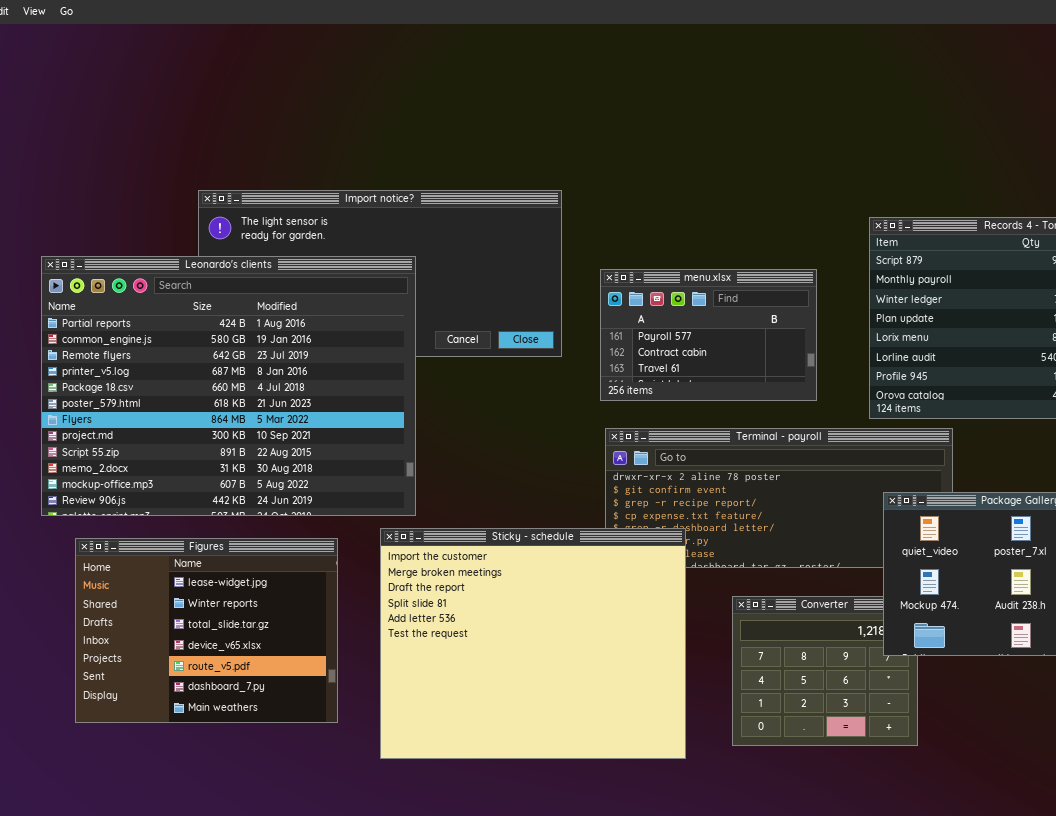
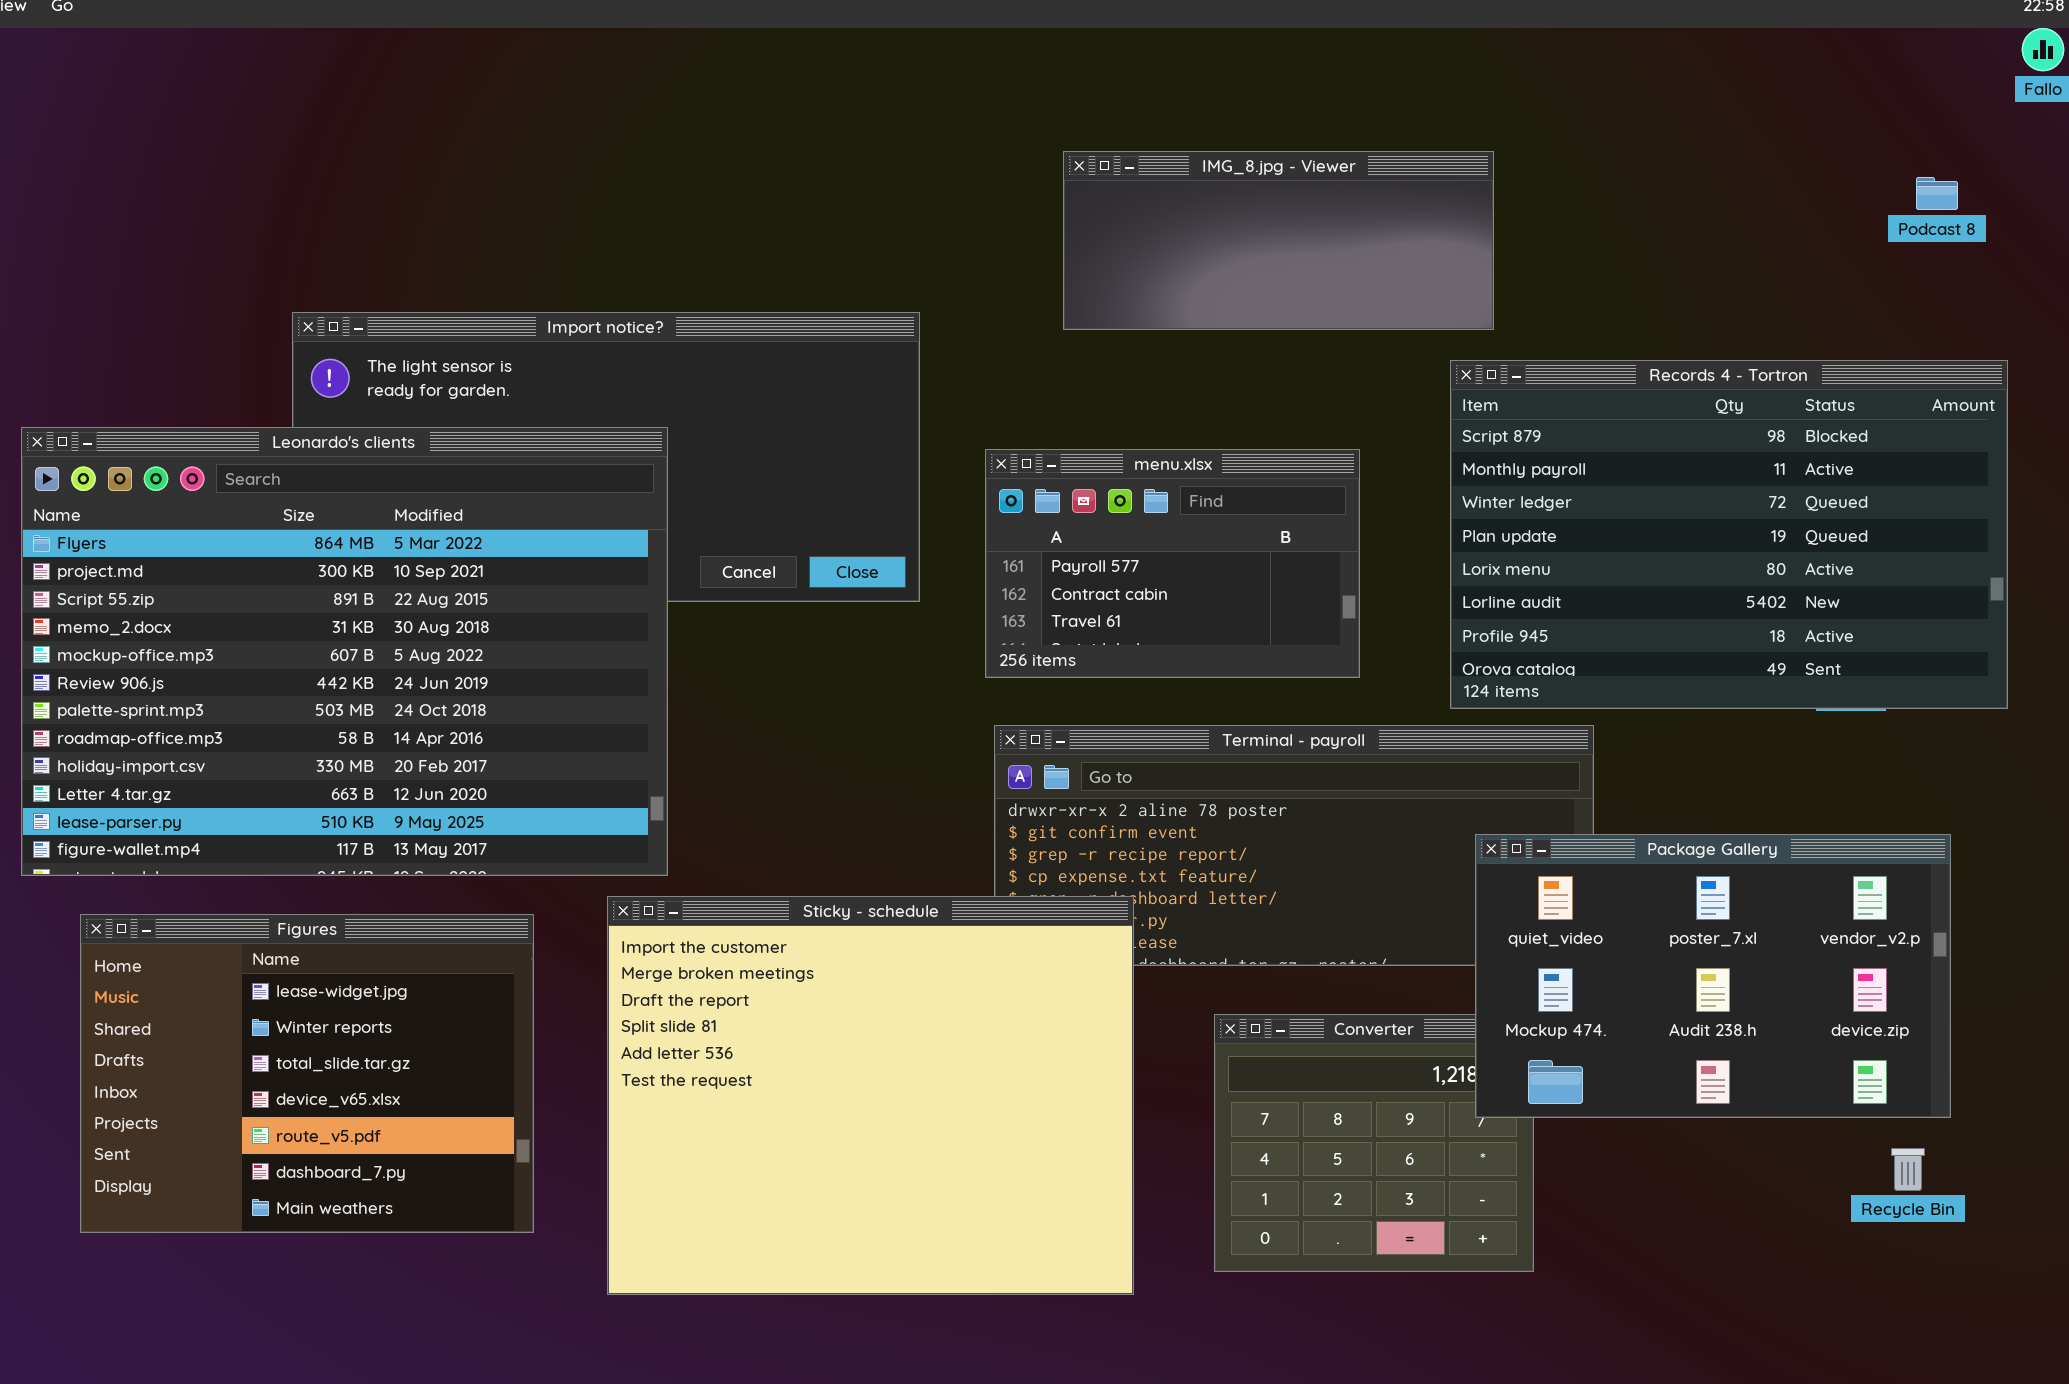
IMG_8.jpg - Viewer: none -> [1063,151,1494,330], opened
Leonardo's clients: [41,256,416,516] -> [21,427,668,876], scrolled down 6 rows

